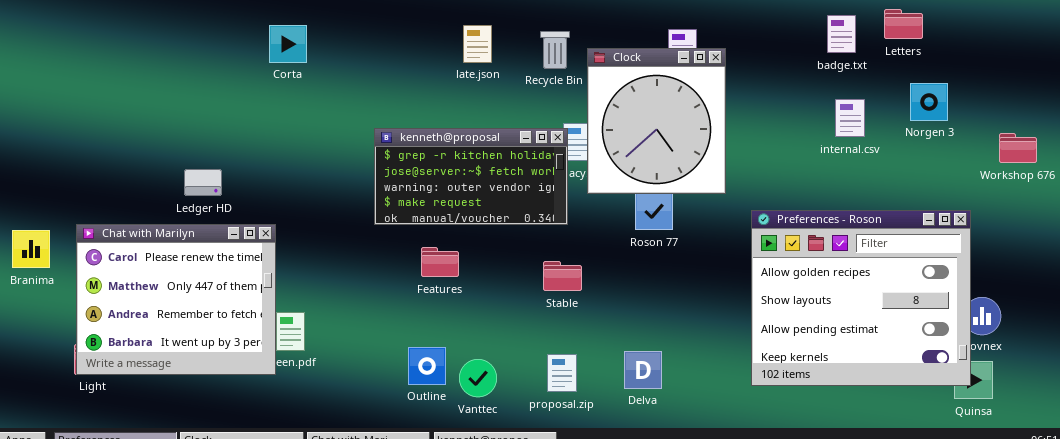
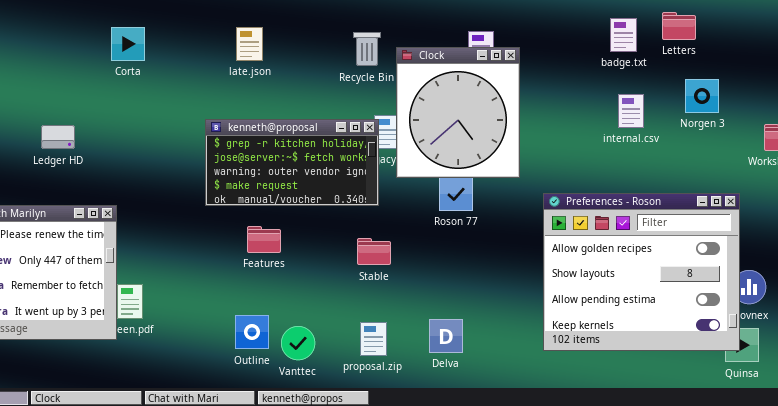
late.json: [463,25,492,63] -> [236,27,263,61], moved
Ledger HD: [184,169,222,196] -> [41,125,75,149], moved

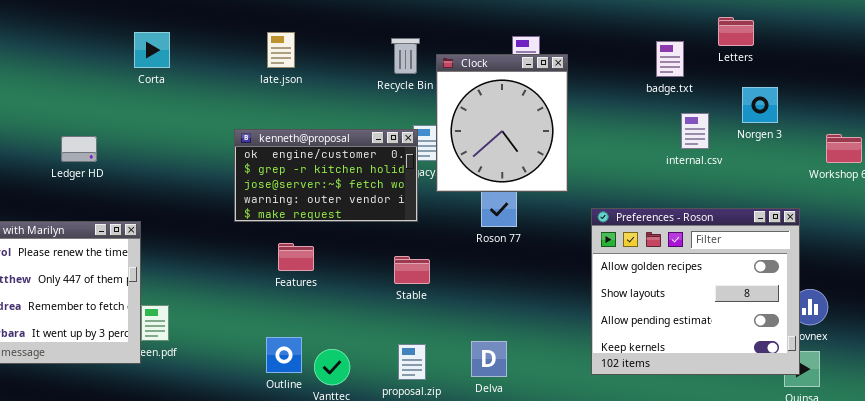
badge.txt: [610,18,637,52] -> [656,41,684,77], moved
internal.csv: [618,94,644,128] -> [681,113,709,149], moved
kenneth@proposal: [205,119,379,206] -> [234,129,418,222], scrolled up 1 row

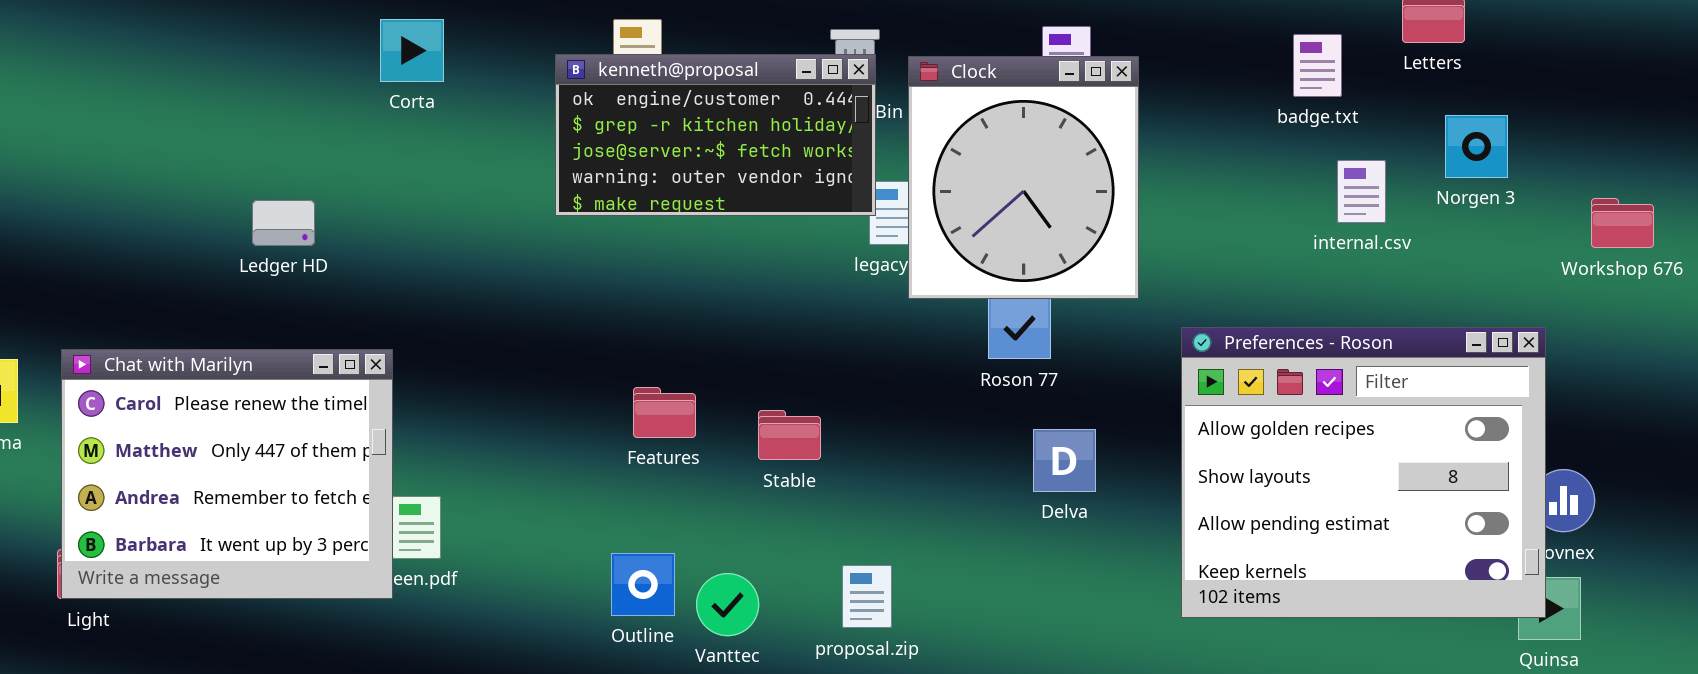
kenneth@proposal: [234,129,418,222] -> [555,54,876,216], moved
Stable: [394,256,430,284] -> [758,410,821,460], moved
Delva: [471,341,507,377] -> [1033,429,1096,492], moved

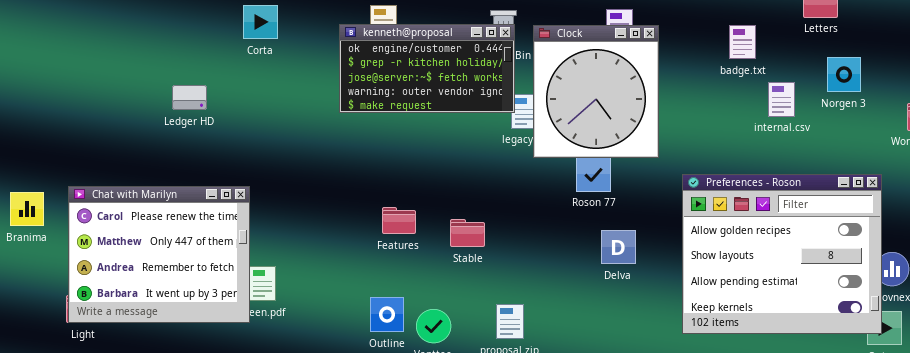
badge.txt: [1293,34,1342,97] -> [729,25,756,59], moved
Ledger HD: [252,200,315,246] -> [172,85,207,110], moved

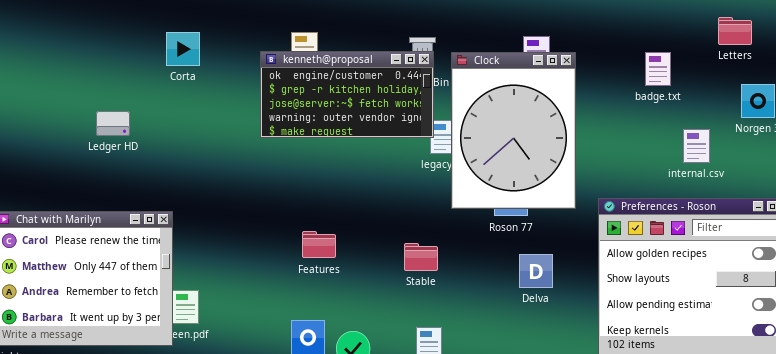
Clock: [533,25,659,158] -> [451,52,576,209], resized
internal.csv: [768,82,795,117] -> [683,129,710,163], moved
Stable: [450,219,485,247] -> [404,243,438,271], moved

